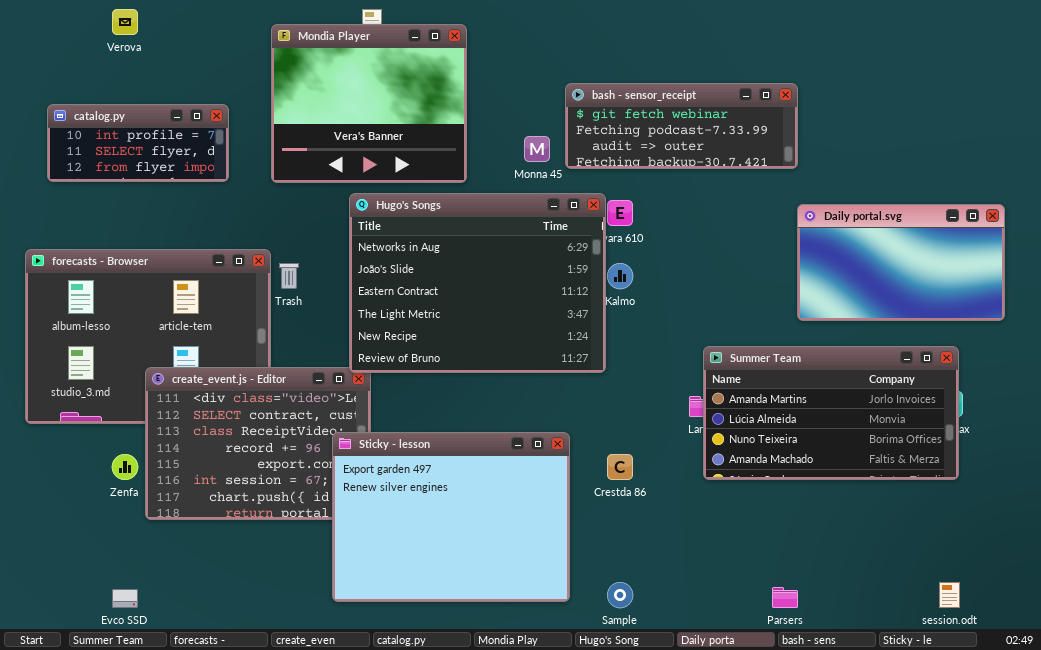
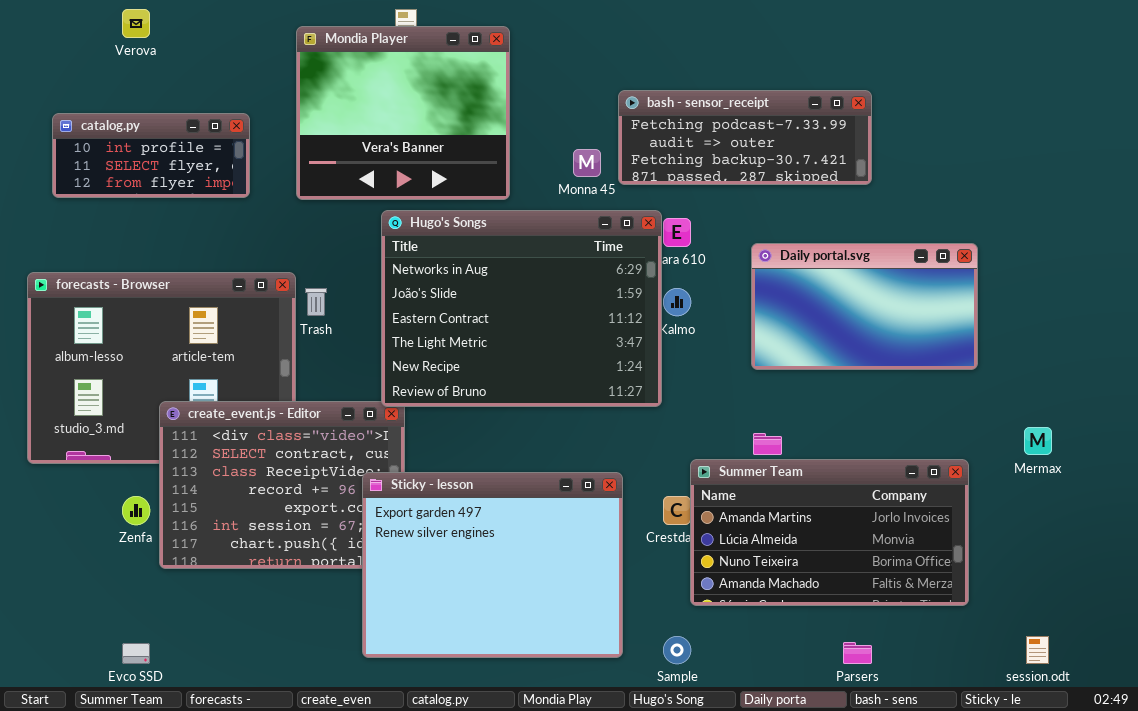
bash - sensor_receipt: [565,83,798,169] -> [618,90,872,185], scrolled down 1 row
Daily portal.svg: [797,204,1005,321] -> [751,243,978,370], moved
Summer Team: [703,346,959,480] -> [690,459,969,606], moved

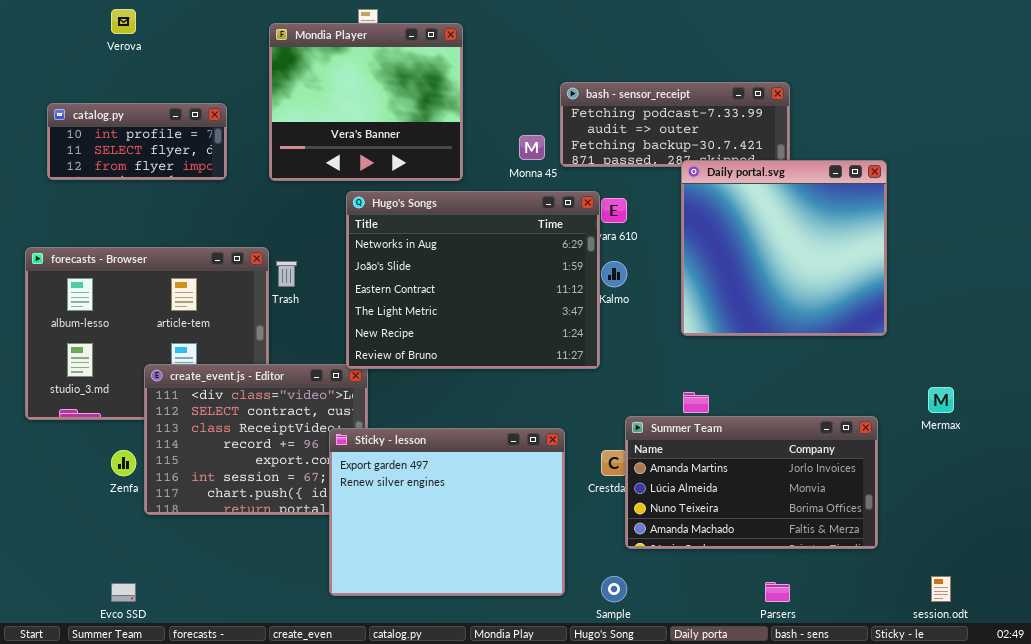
Daily portal.svg: [751,243,978,370] -> [681,160,887,336], resized

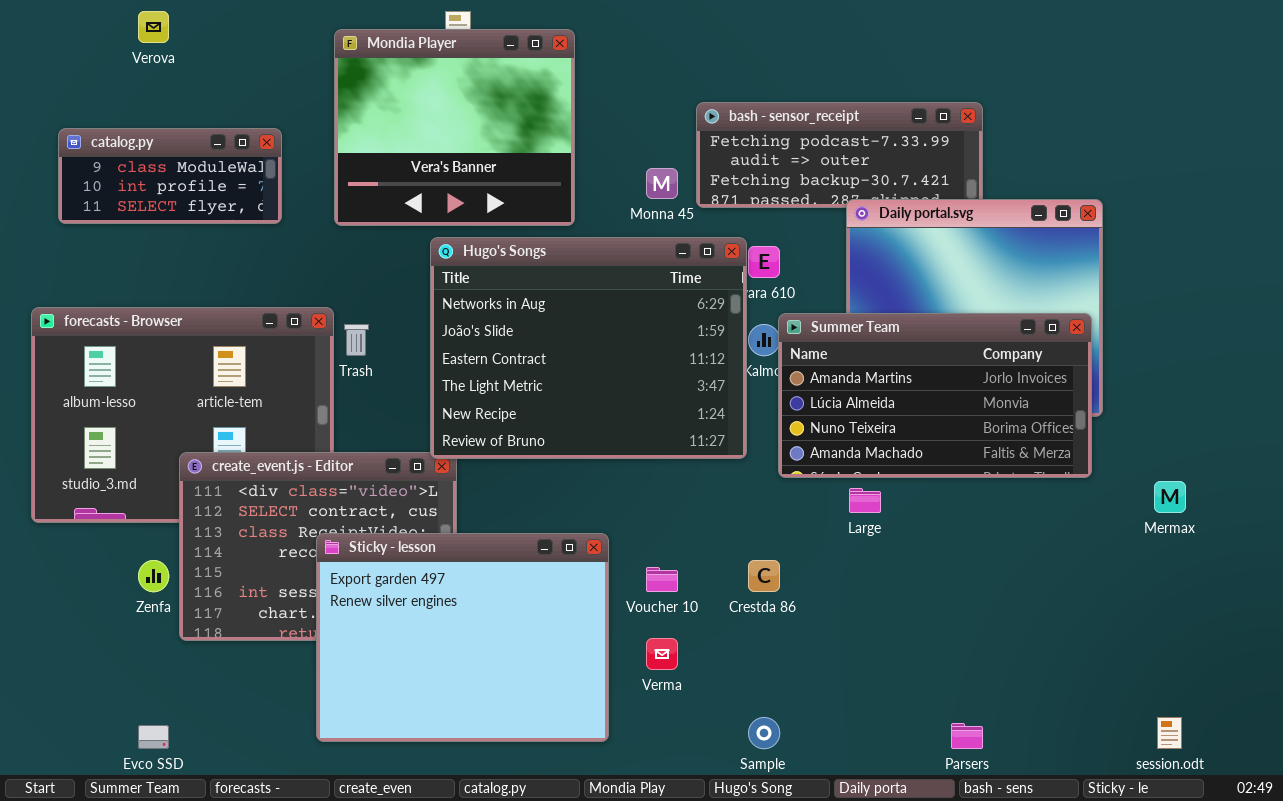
catalog.py: [47,103,227,180] -> [58,128,282,224], scrolled up 1 row
Summer Team: [625,416,878,549] -> [778,313,1092,478], moved
Sticky - lesson: [329,428,565,596] -> [316,533,609,742], moved

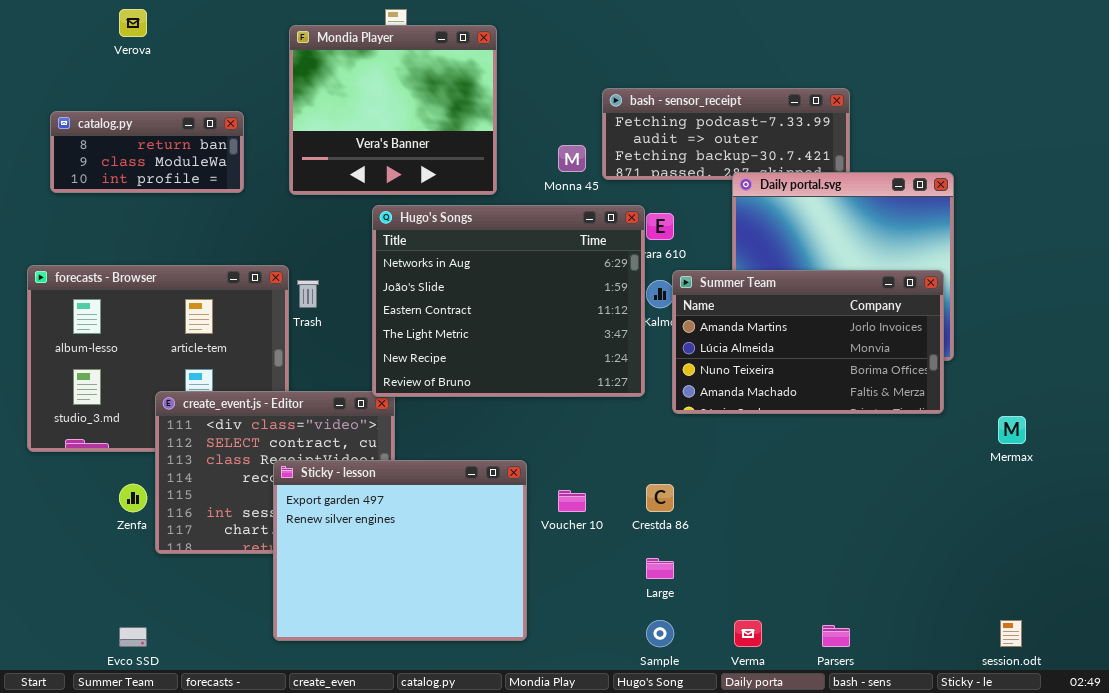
catalog.py: [58,128,282,224] -> [50,111,244,193], scrolled up 1 row
Large: [849,488,881,513] -> [646,558,674,579], moved
Verma: [646,638,678,670] -> [734,620,762,647], moved

